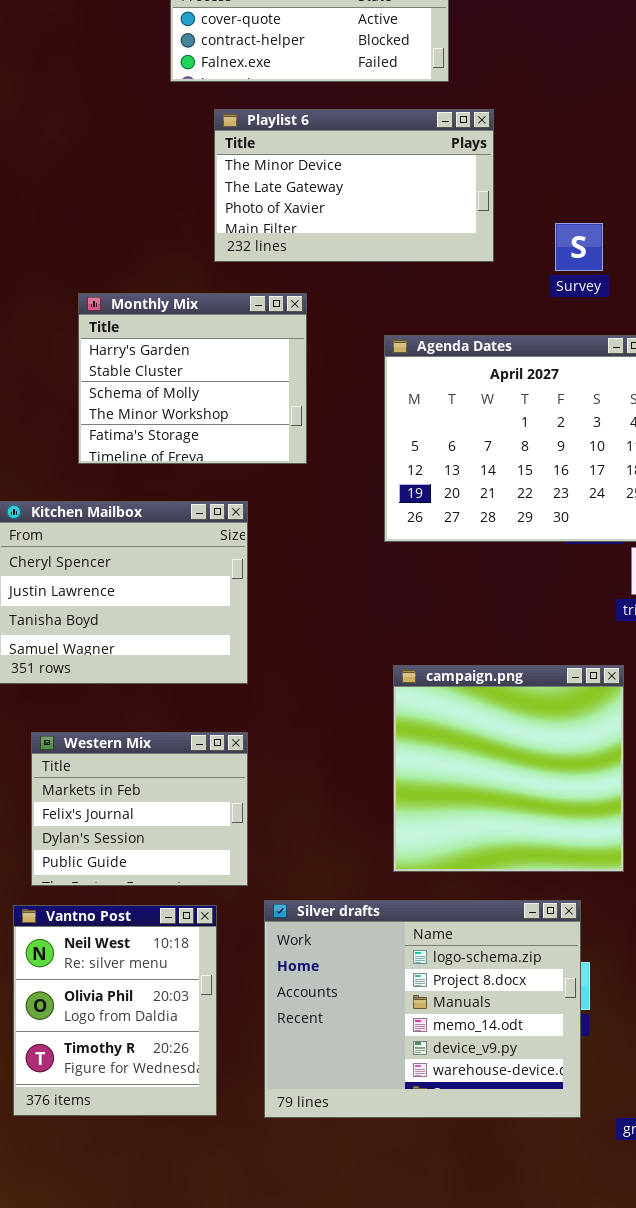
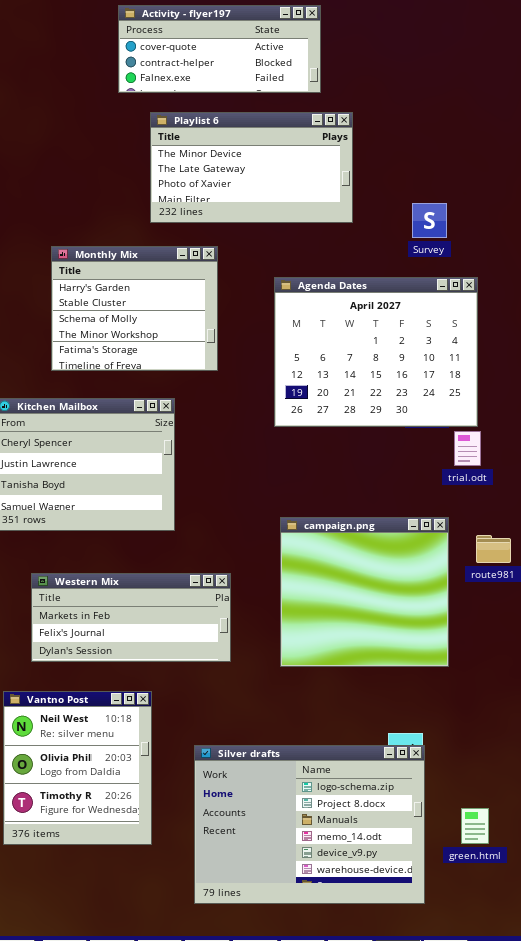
Survey: [555,223,603,271] -> [412,203,447,238], moved
Western Mix: [31,732,248,886] -> [31,573,231,662], moved, resized
Silver drafts: [264,900,581,1118] -> [194,745,425,904], moved

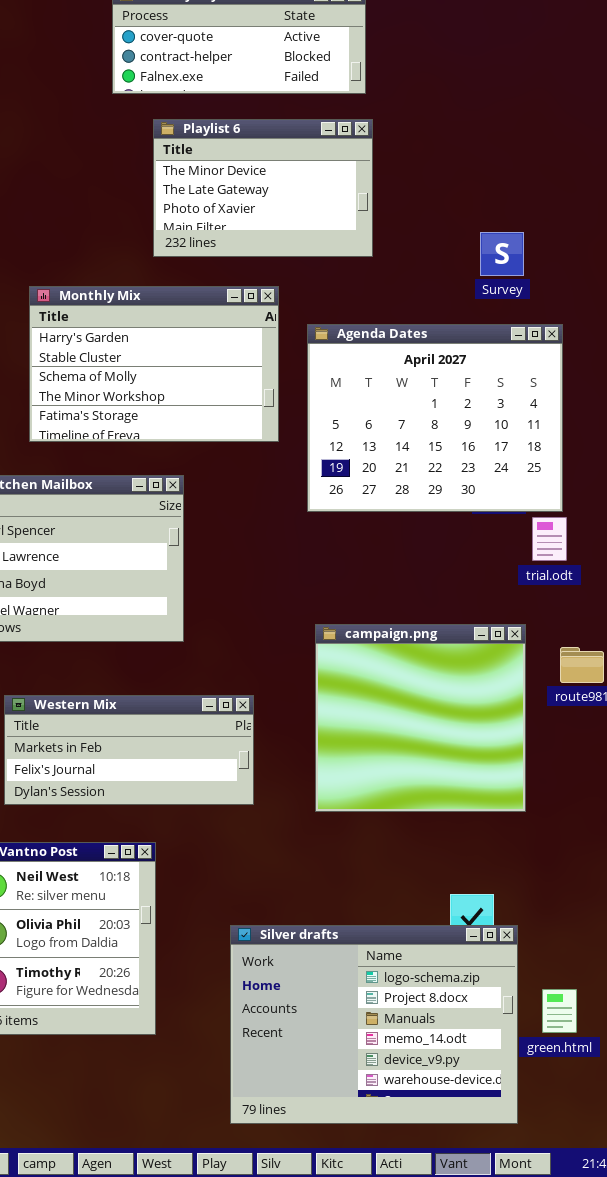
Playlist 6: [150,112,353,223] -> [153,119,373,257], resized
Monthly Mix: [51,246,218,371] -> [29,286,279,442], resized
Silver drafts: [194,745,425,904] -> [230,925,518,1124], moved

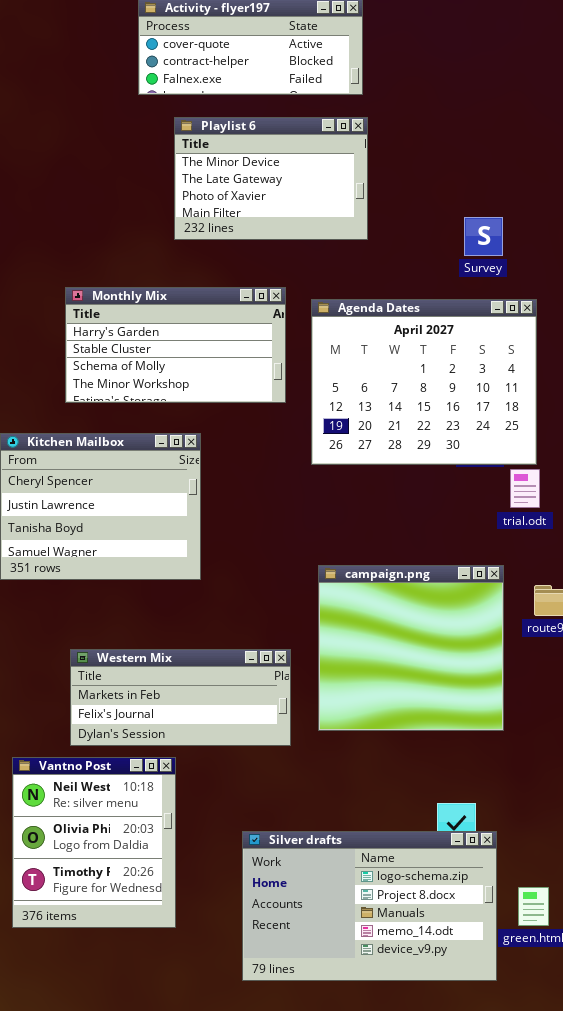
Monthly Mix: [29,286,279,442] -> [65,287,286,403], resized
Western Mix: [4,695,254,805] -> [70,649,291,746], moved
Silver drafts: [230,925,518,1124] -> [242,831,497,981], resized

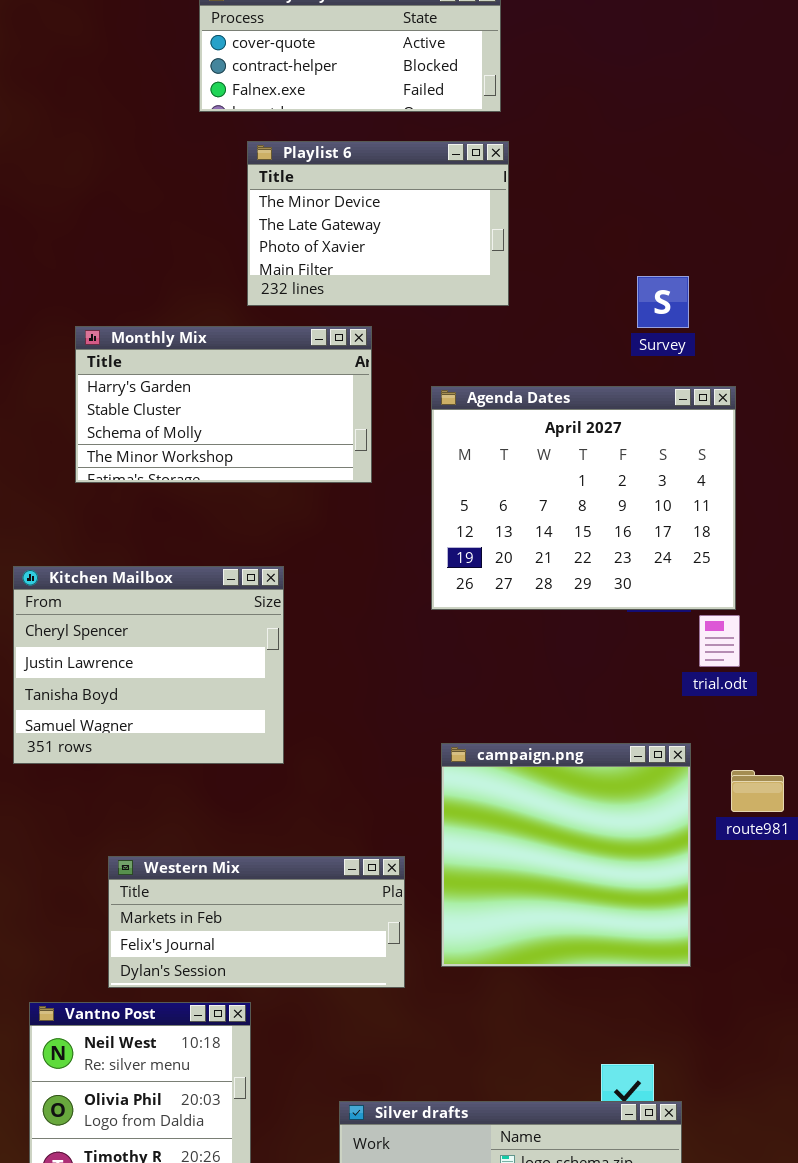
Monthly Mix: [65,287,286,403] -> [75,326,372,483], moved

